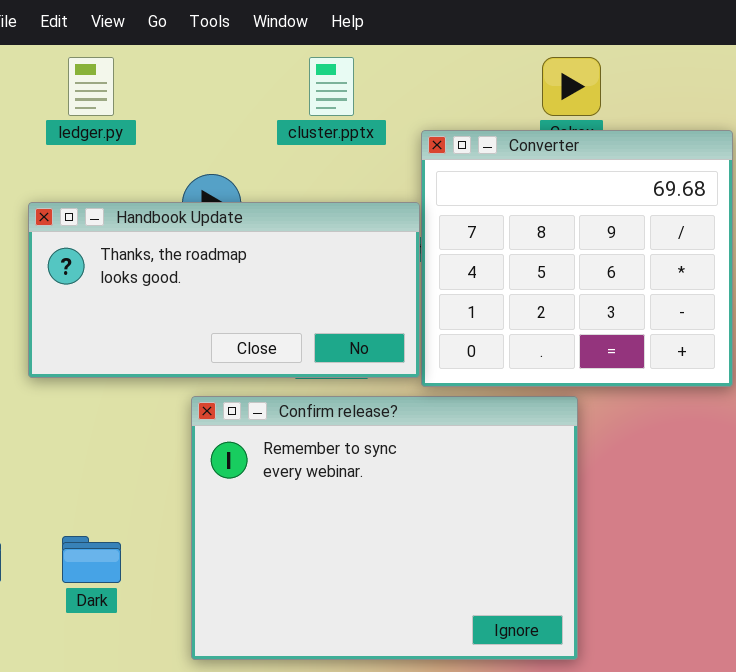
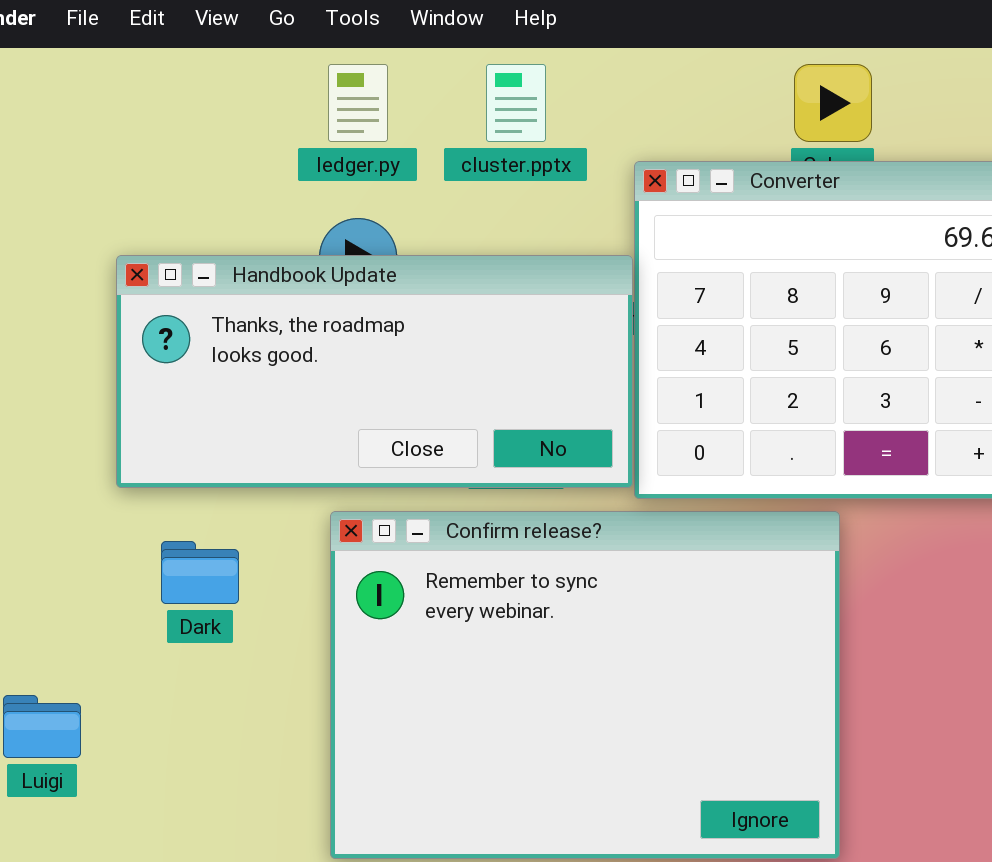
ledger.py: [68,57,114,116] -> [328,64,388,142], moved
Dark: [62,536,121,583] -> [161,541,239,604], moved

